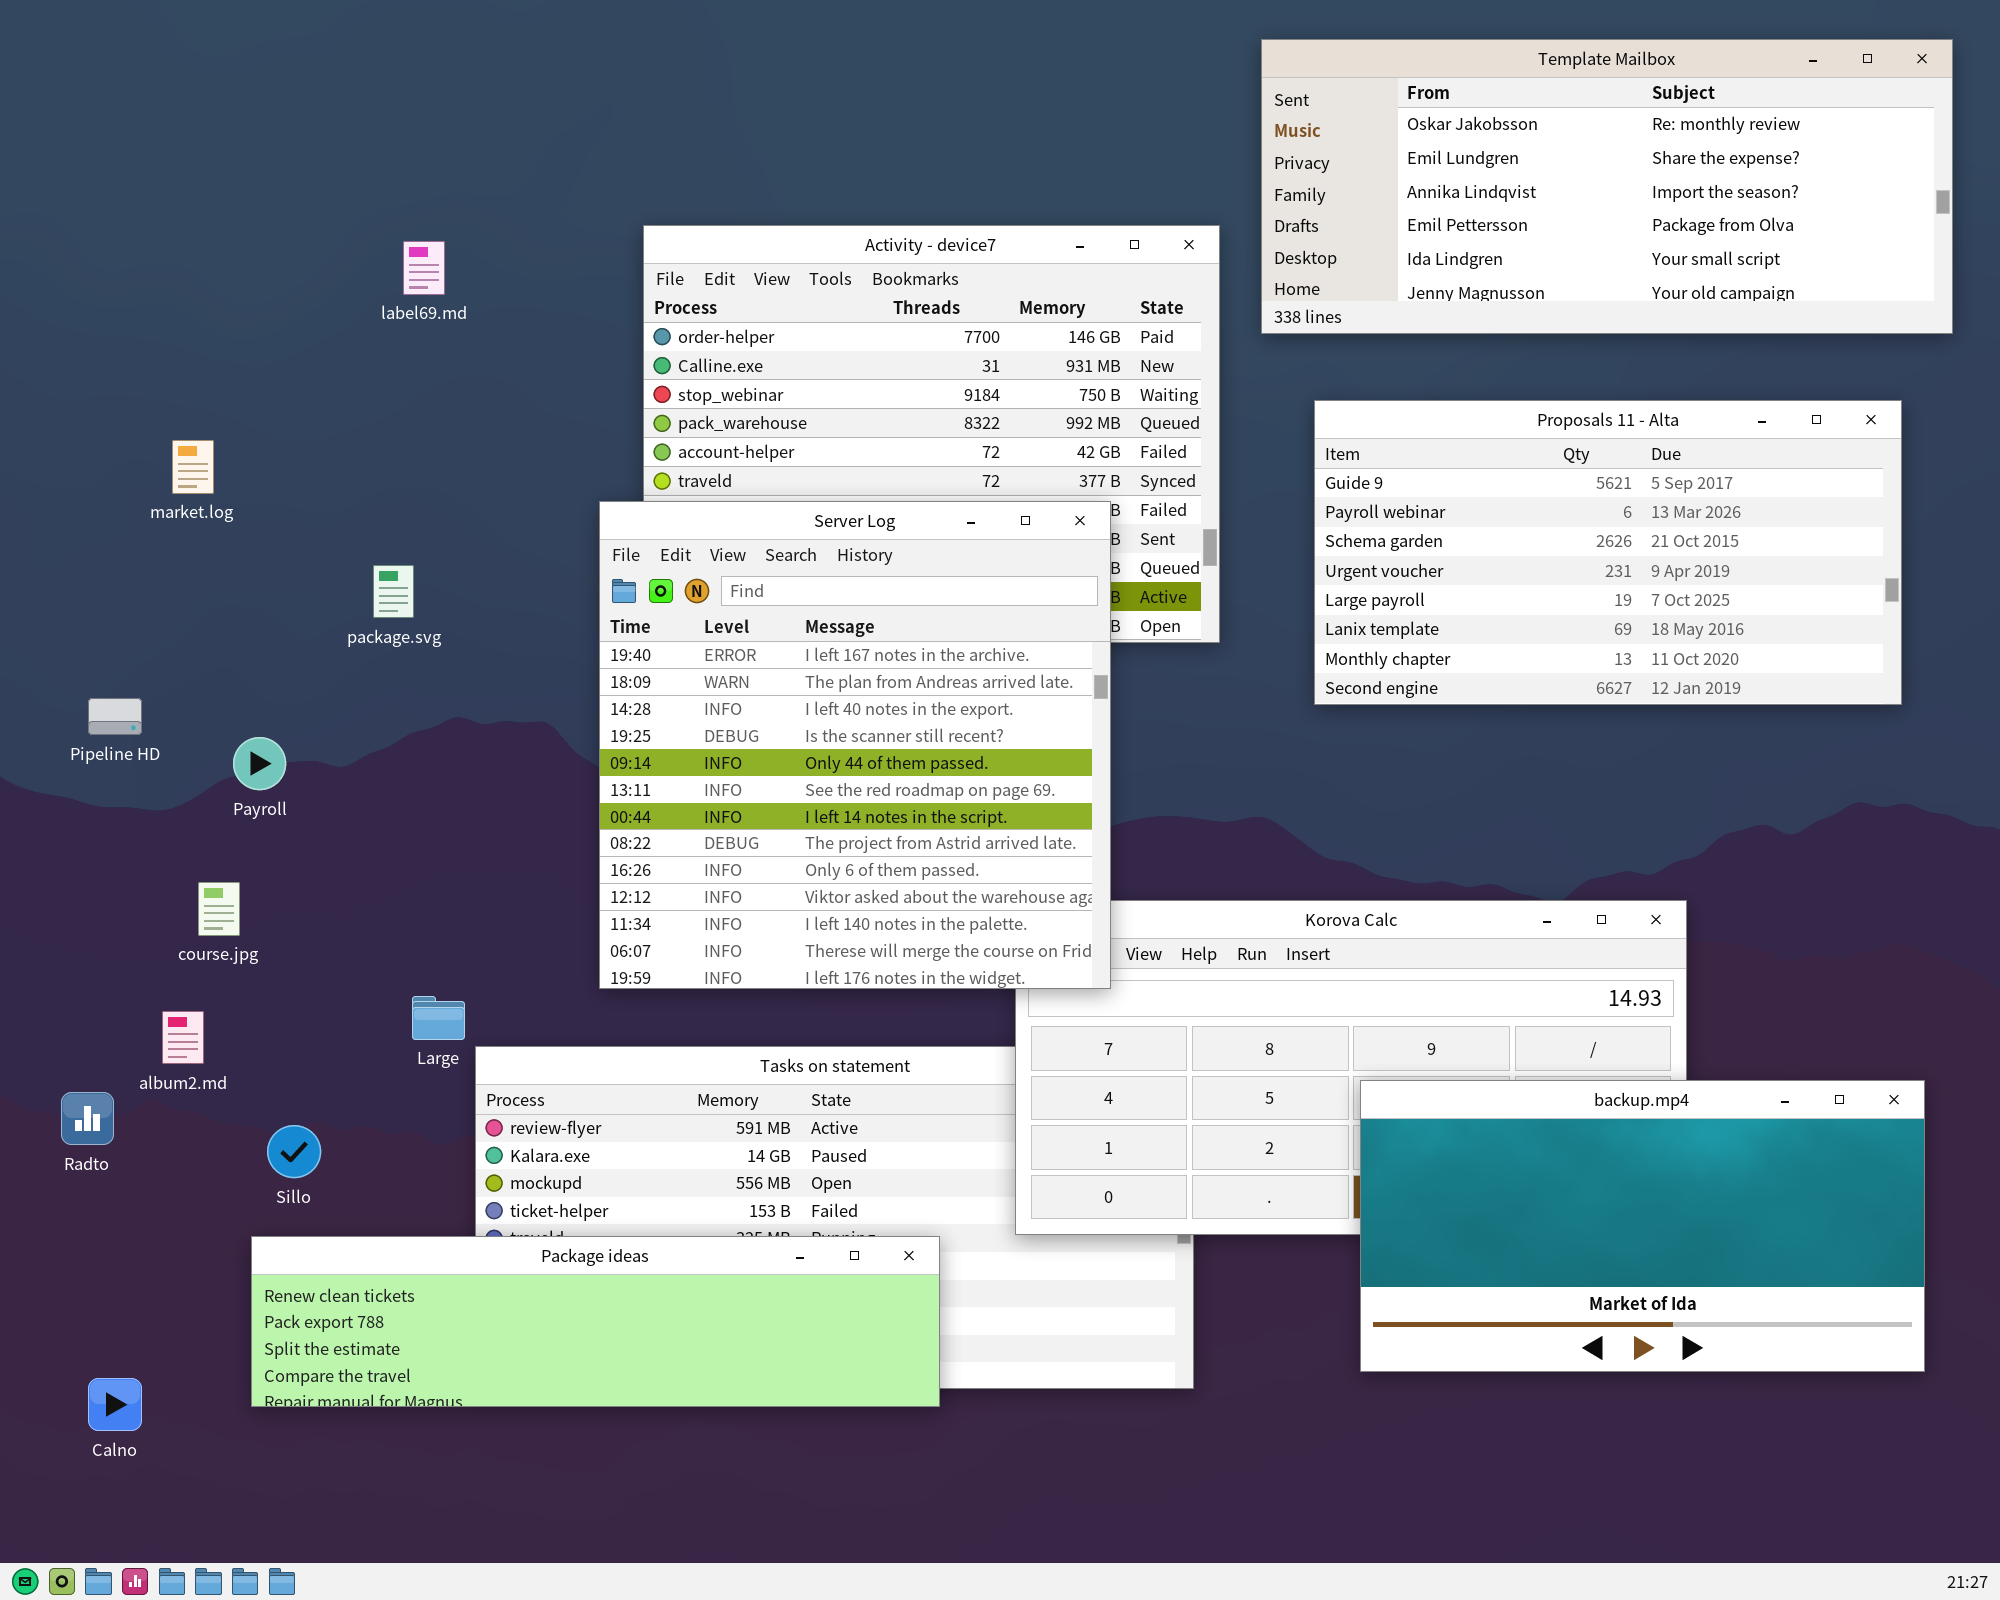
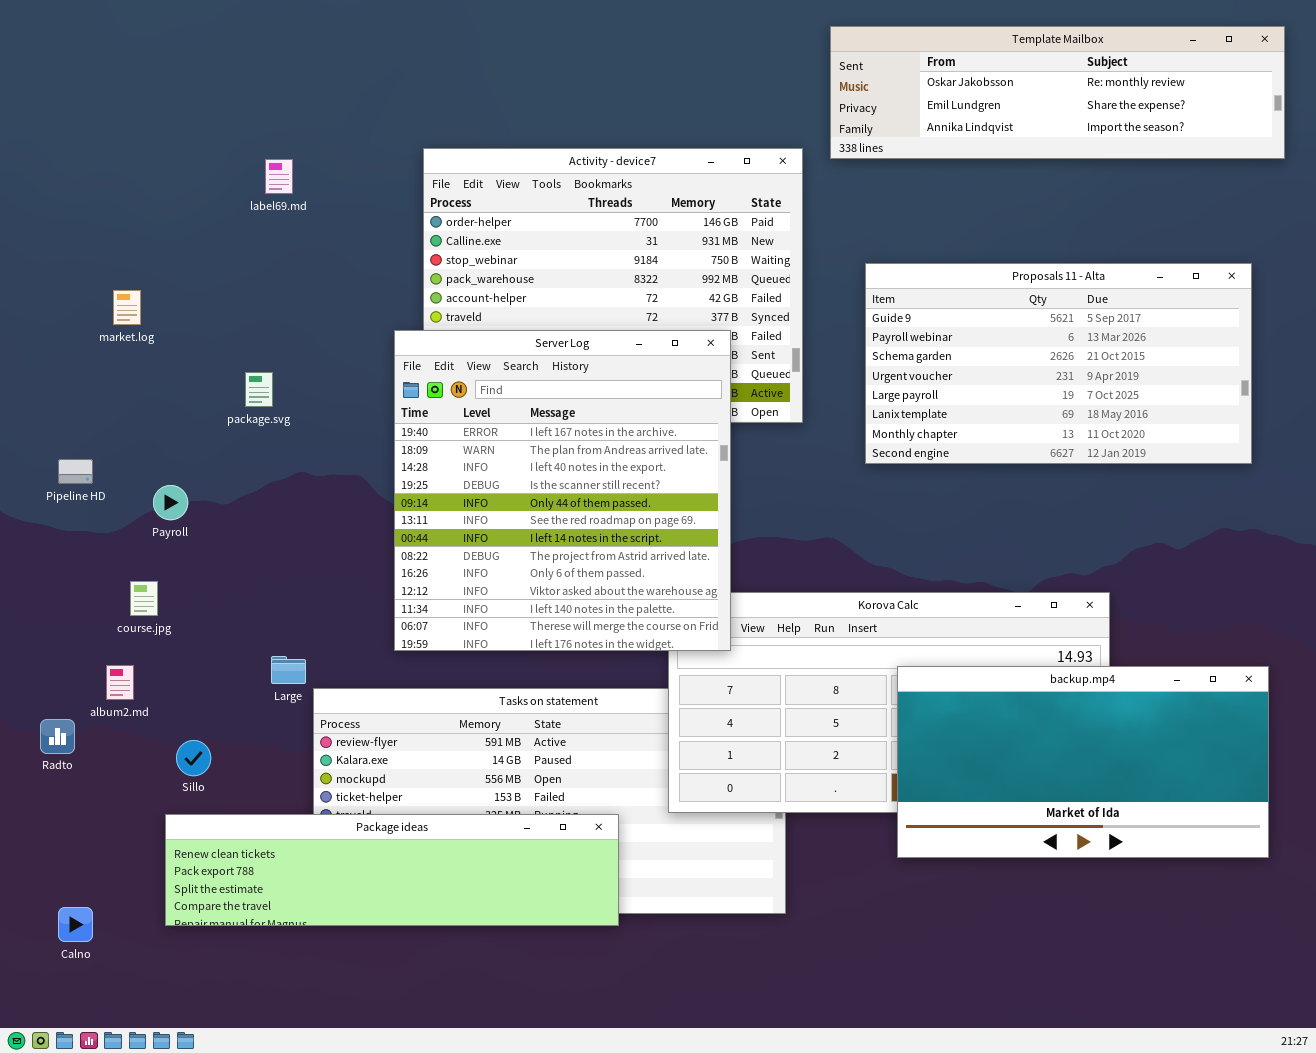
Template Mailbox: [1261,39,1953,334] -> [830,26,1285,159], resized
backup.mp4: [1360,1080,1925,1372] -> [897,666,1269,858], moved

